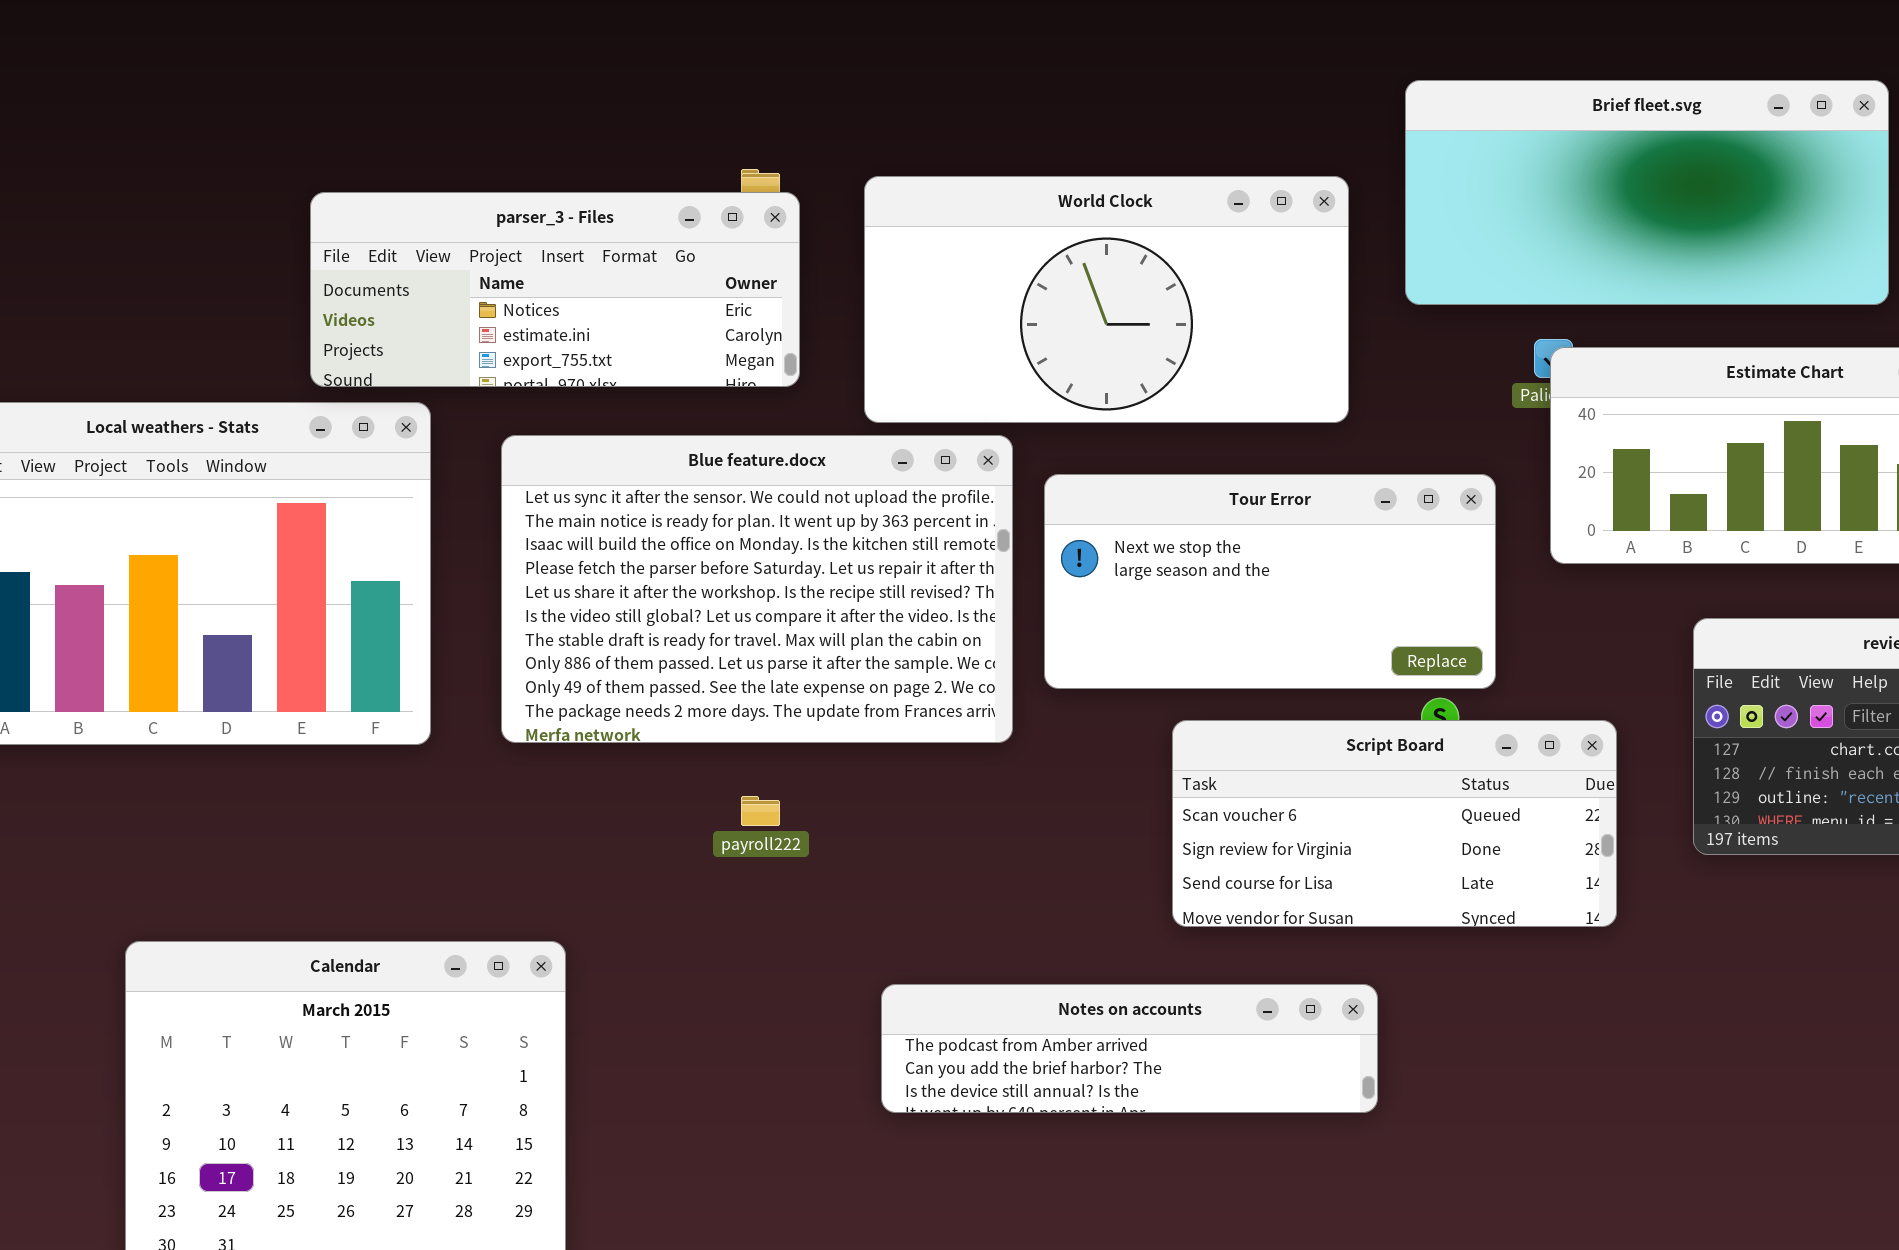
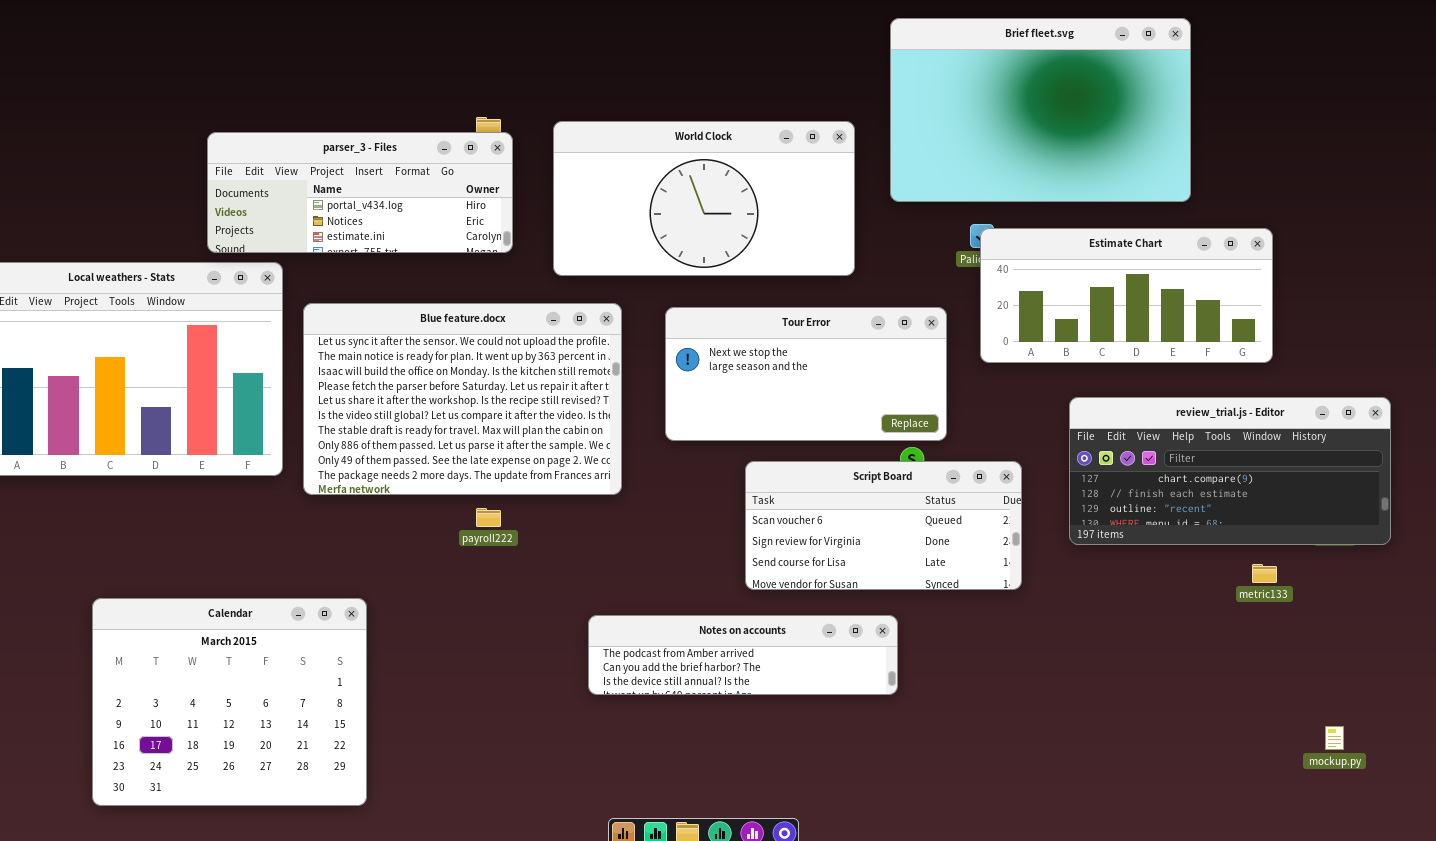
Brief fleet.svg: [1405,80,1889,305] -> [890,18,1191,202], resized
parser_3 - Files: [310,192,800,387] -> [207,132,513,253], scrolled up 1 row
Blue feature.docx: [501,435,1013,743] -> [303,303,622,495], moved
Notes on accounts: [881,984,1378,1113] -> [588,615,898,695], moved

